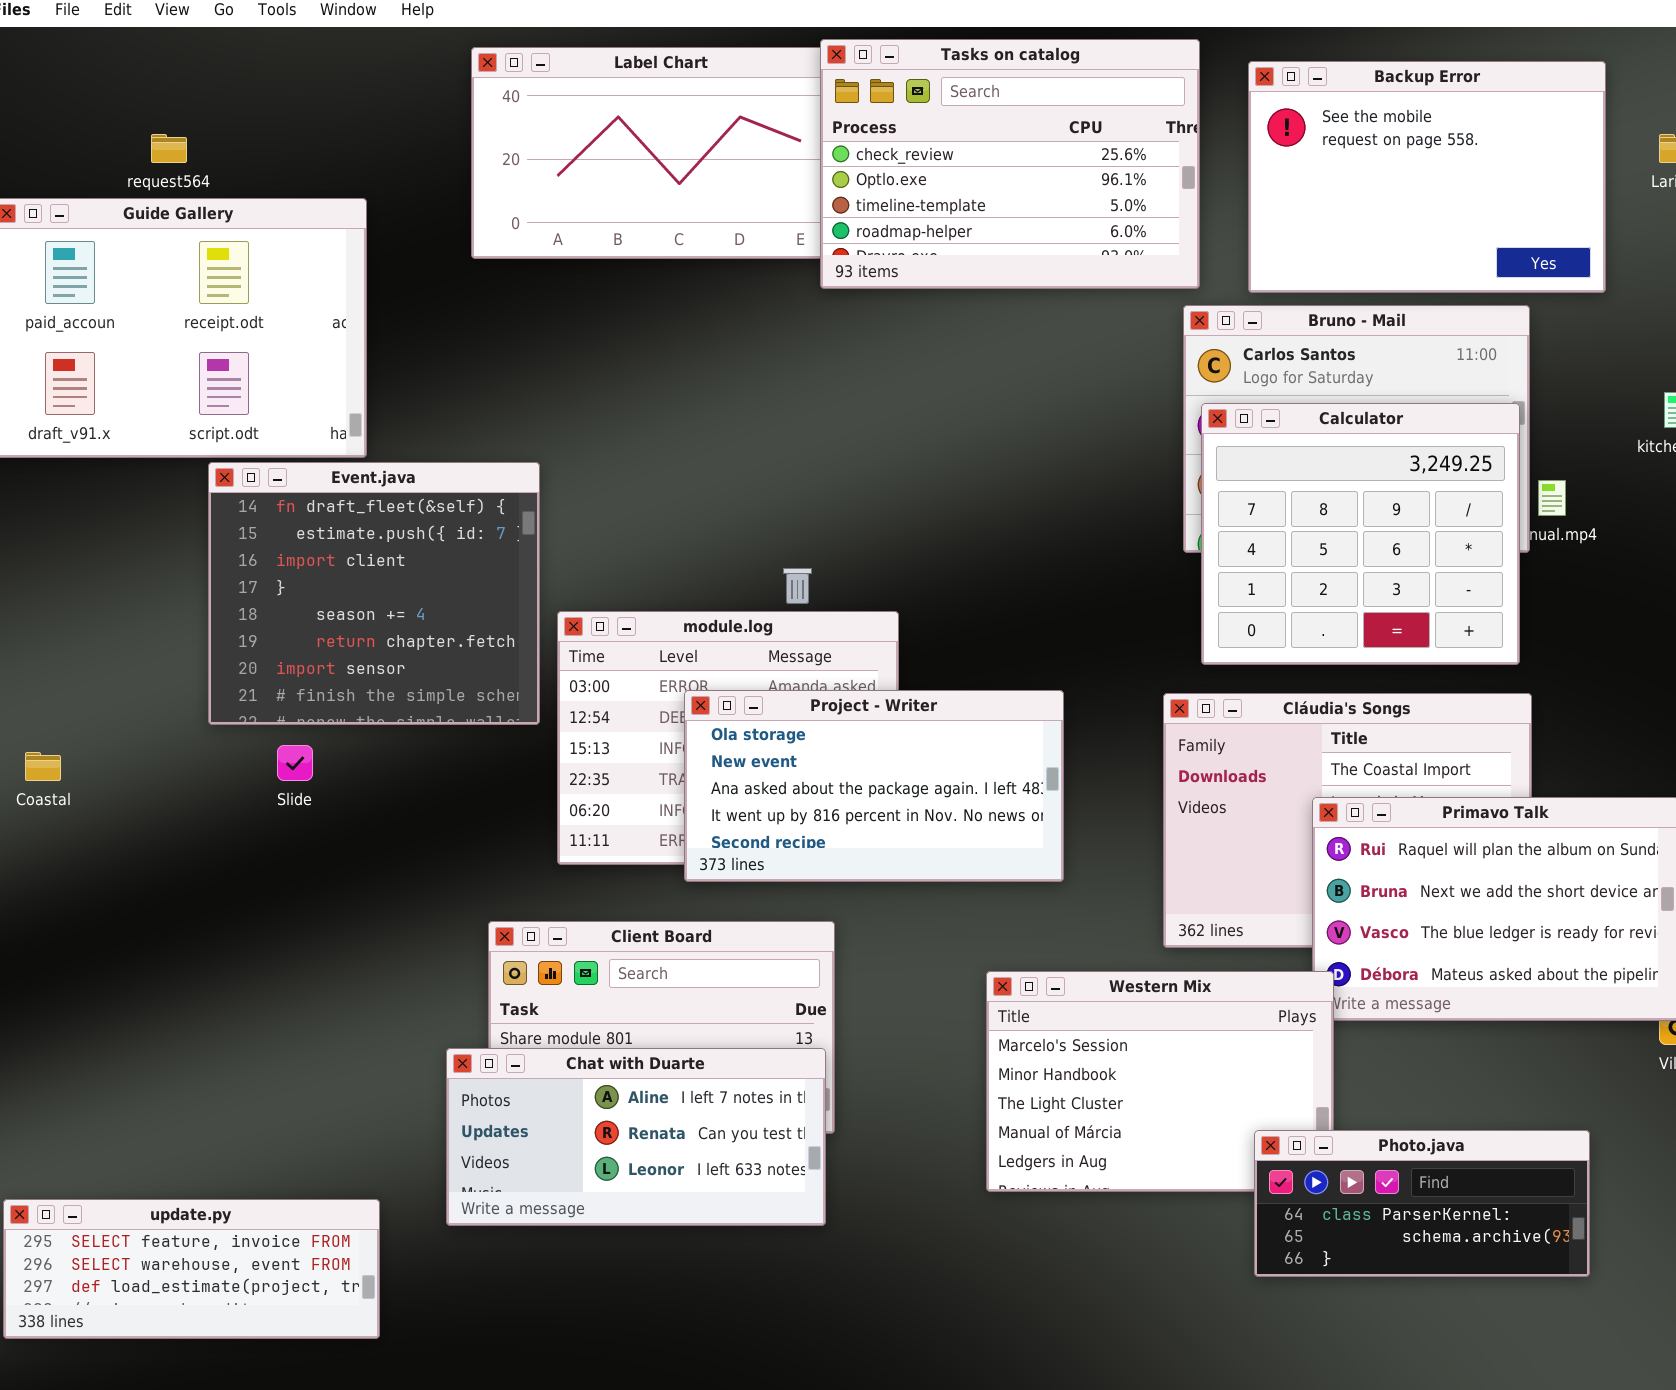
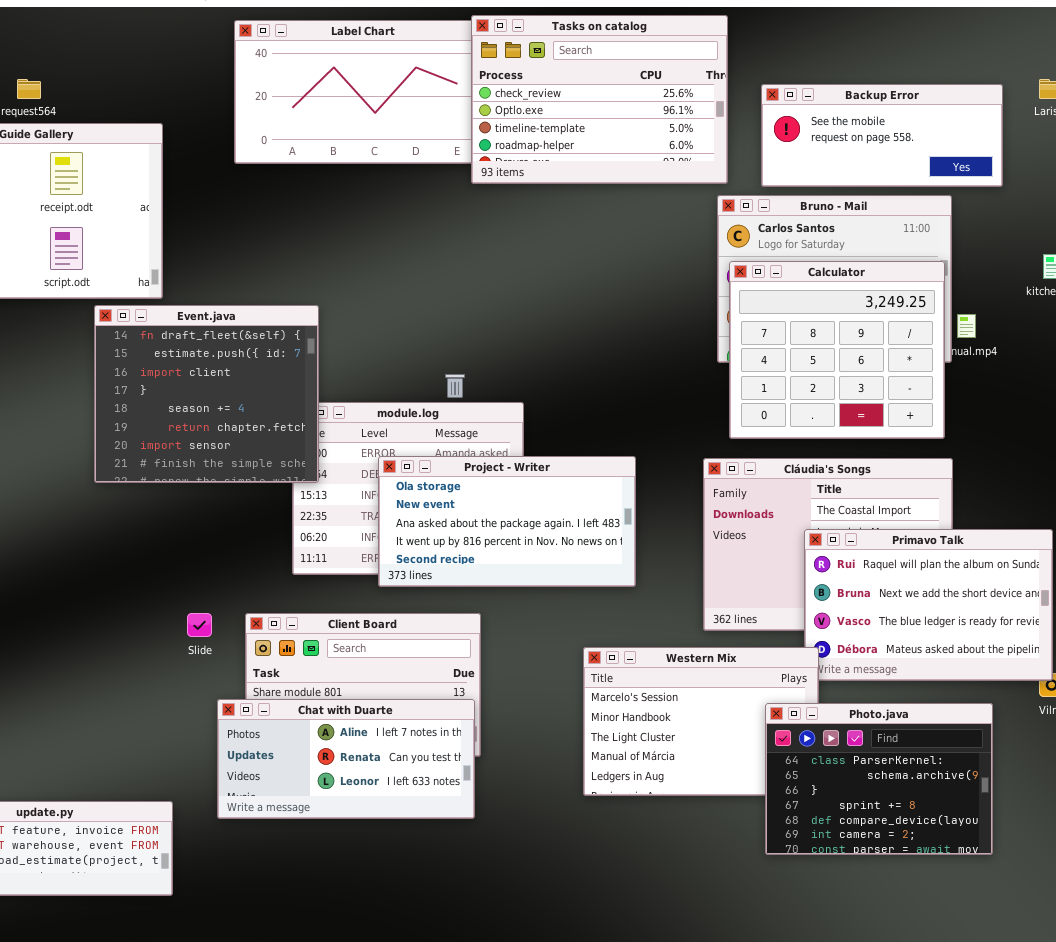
Backup Error: [1248,61,1606,293] -> [761,84,1003,187], resized
Event.java: [208,462,540,725] -> [94,305,319,483], moved
Slide: [277,745,313,781] -> [187,613,212,637], moved
Photo.java: [1254,1130,1590,1277] -> [765,703,993,855], resized

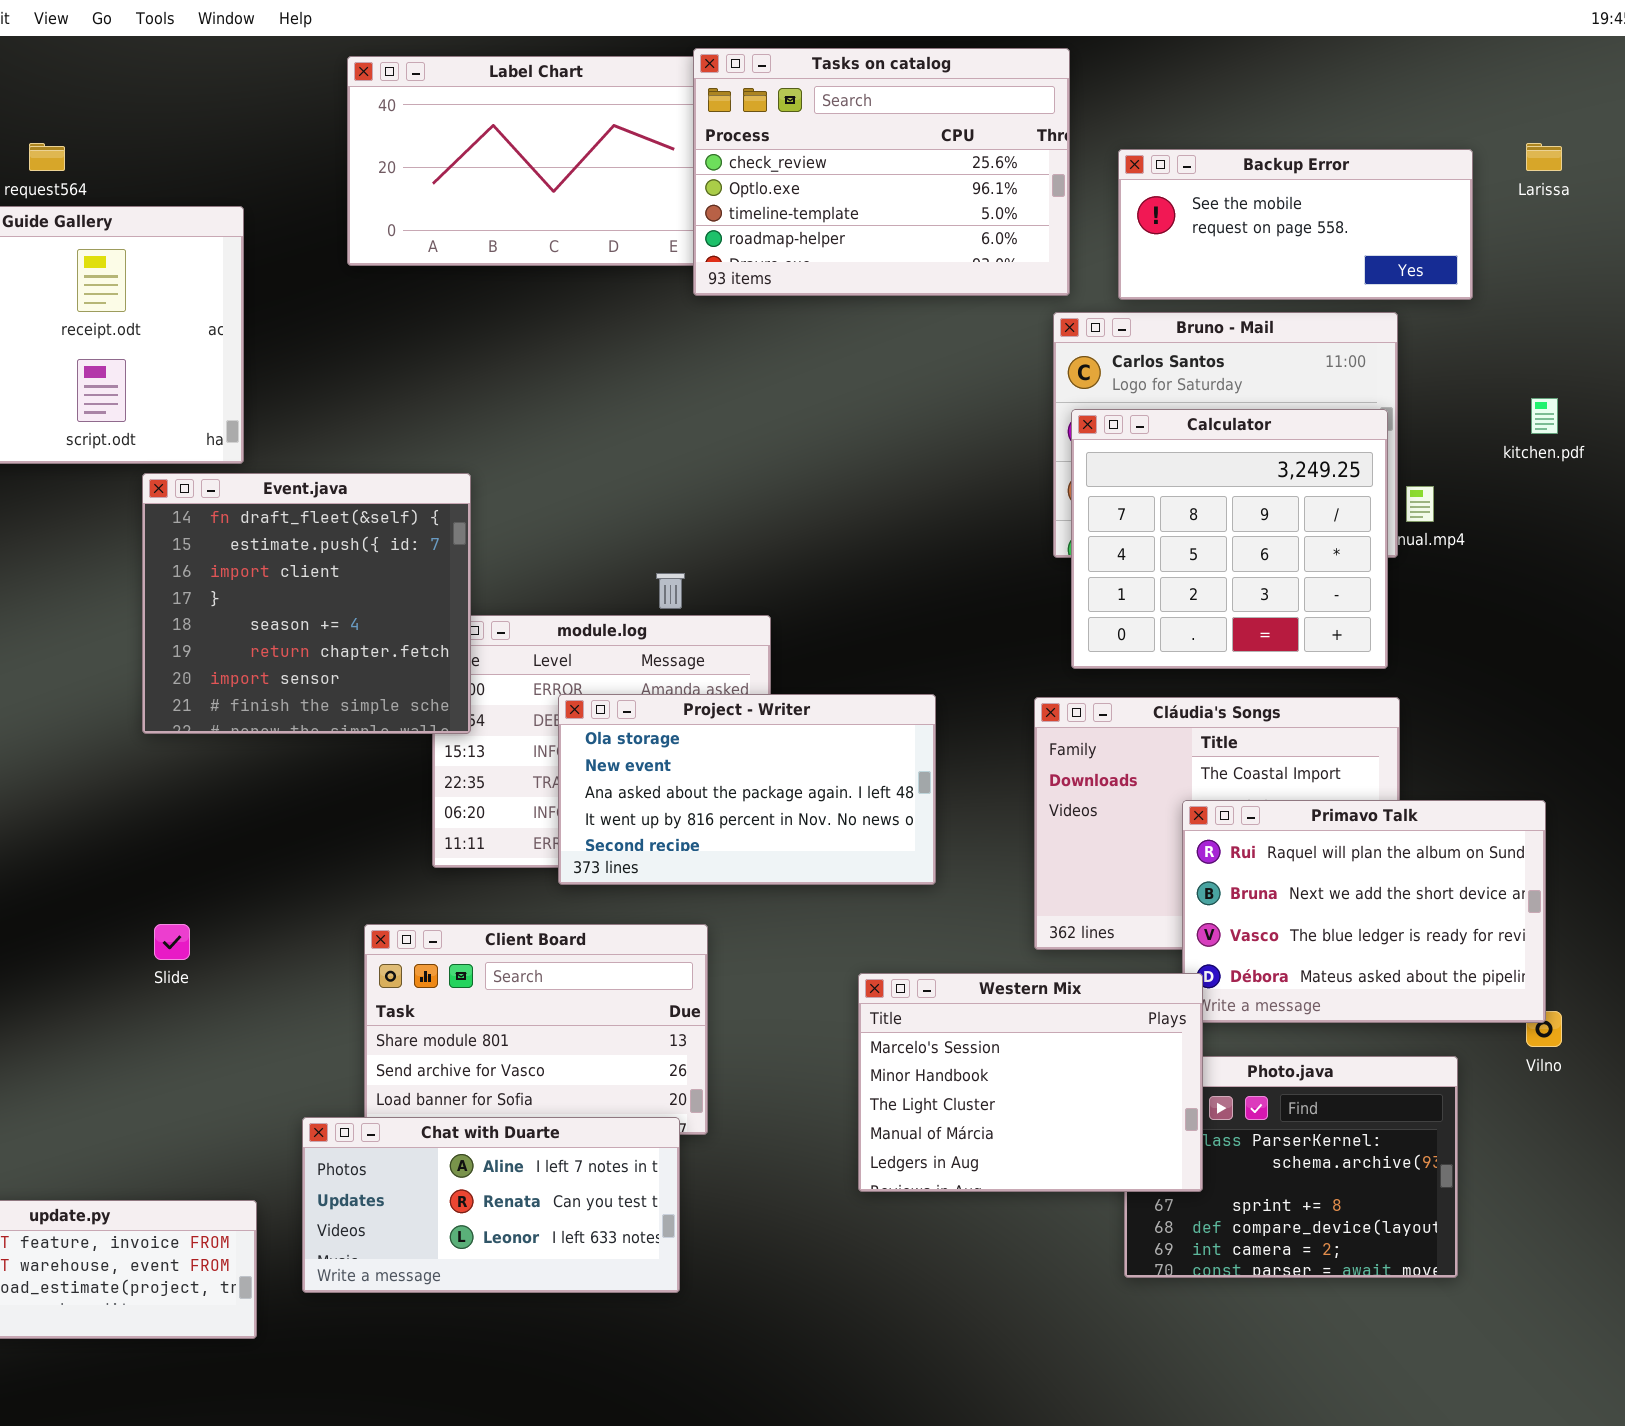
Slide: [187,613,212,637] -> [154,924,190,960], moved
Western Mix: [583,647,819,796] -> [858,973,1203,1192], raised
Chat with Duarte: [217,699,475,819] -> [302,1117,680,1293], moved

